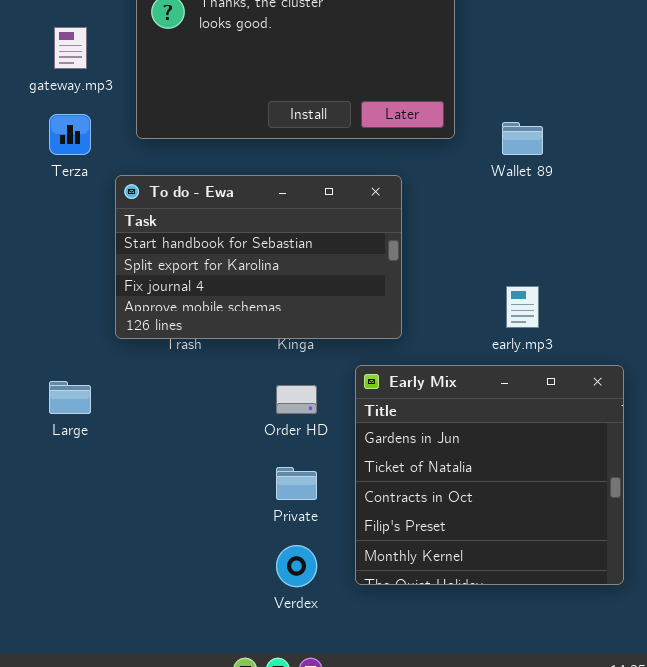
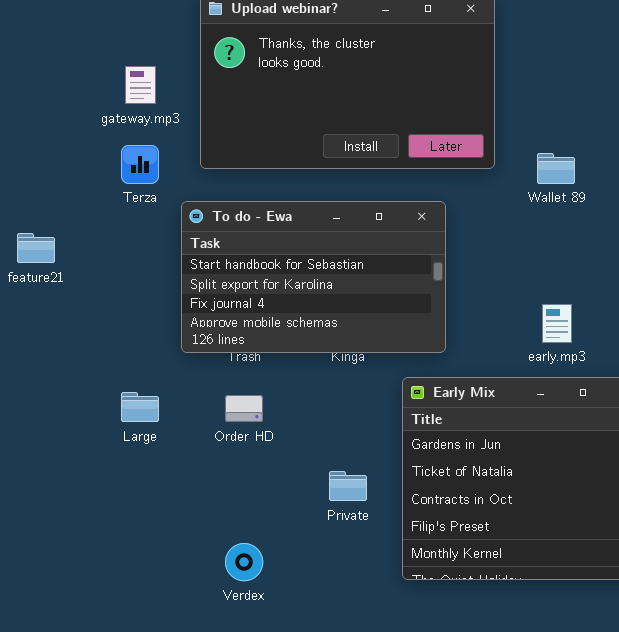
Order HD: [276,385,317,414] -> [225,395,263,422], moved
Verdex: [276,545,317,587] -> [225,543,263,581], moved

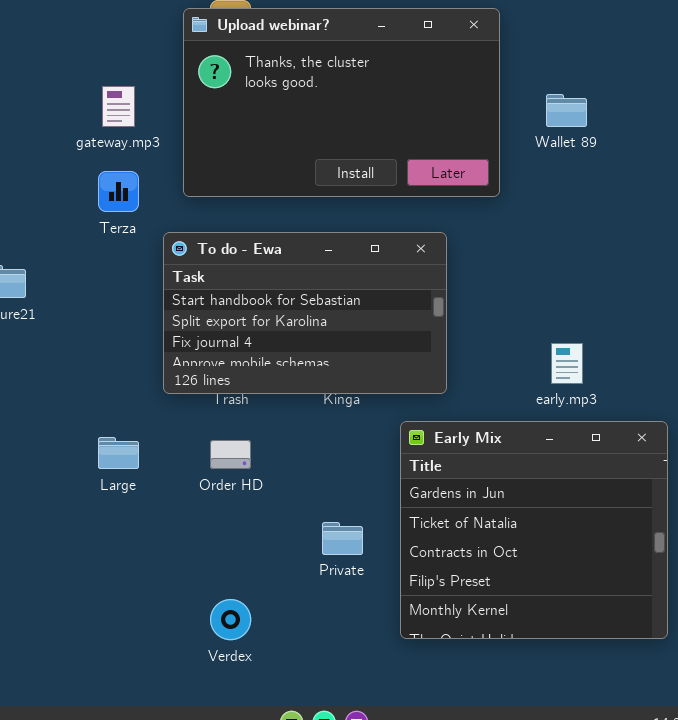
Wallet 89: [537,153,575,184] -> [546,94,587,127], moved

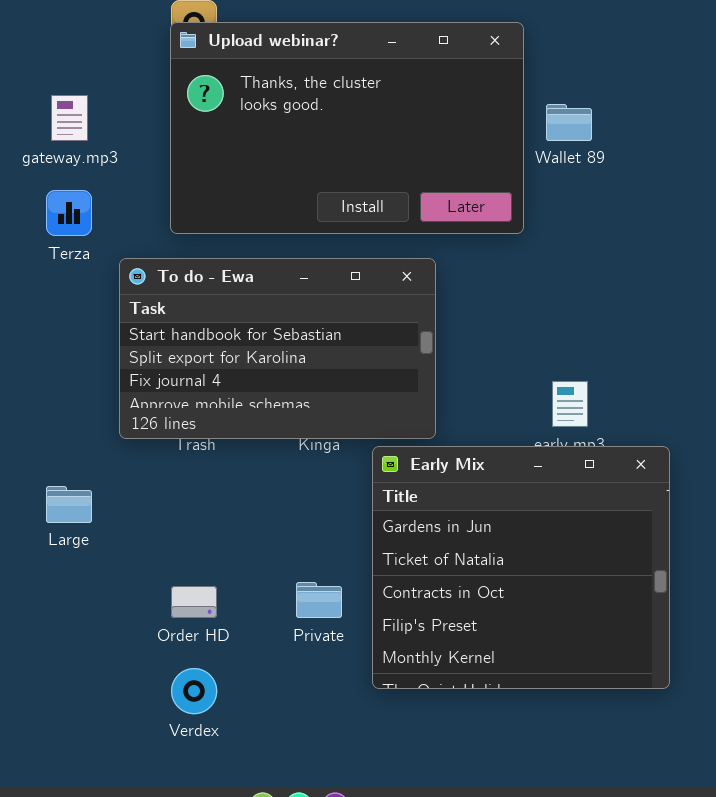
Upload webinar?: [183,8,500,197] -> [170,22,524,234], moved
Early Mix: [400,421,668,639] -> [372,446,670,689], moved
Order HD: [210,440,251,469] -> [171,586,217,618], moved

